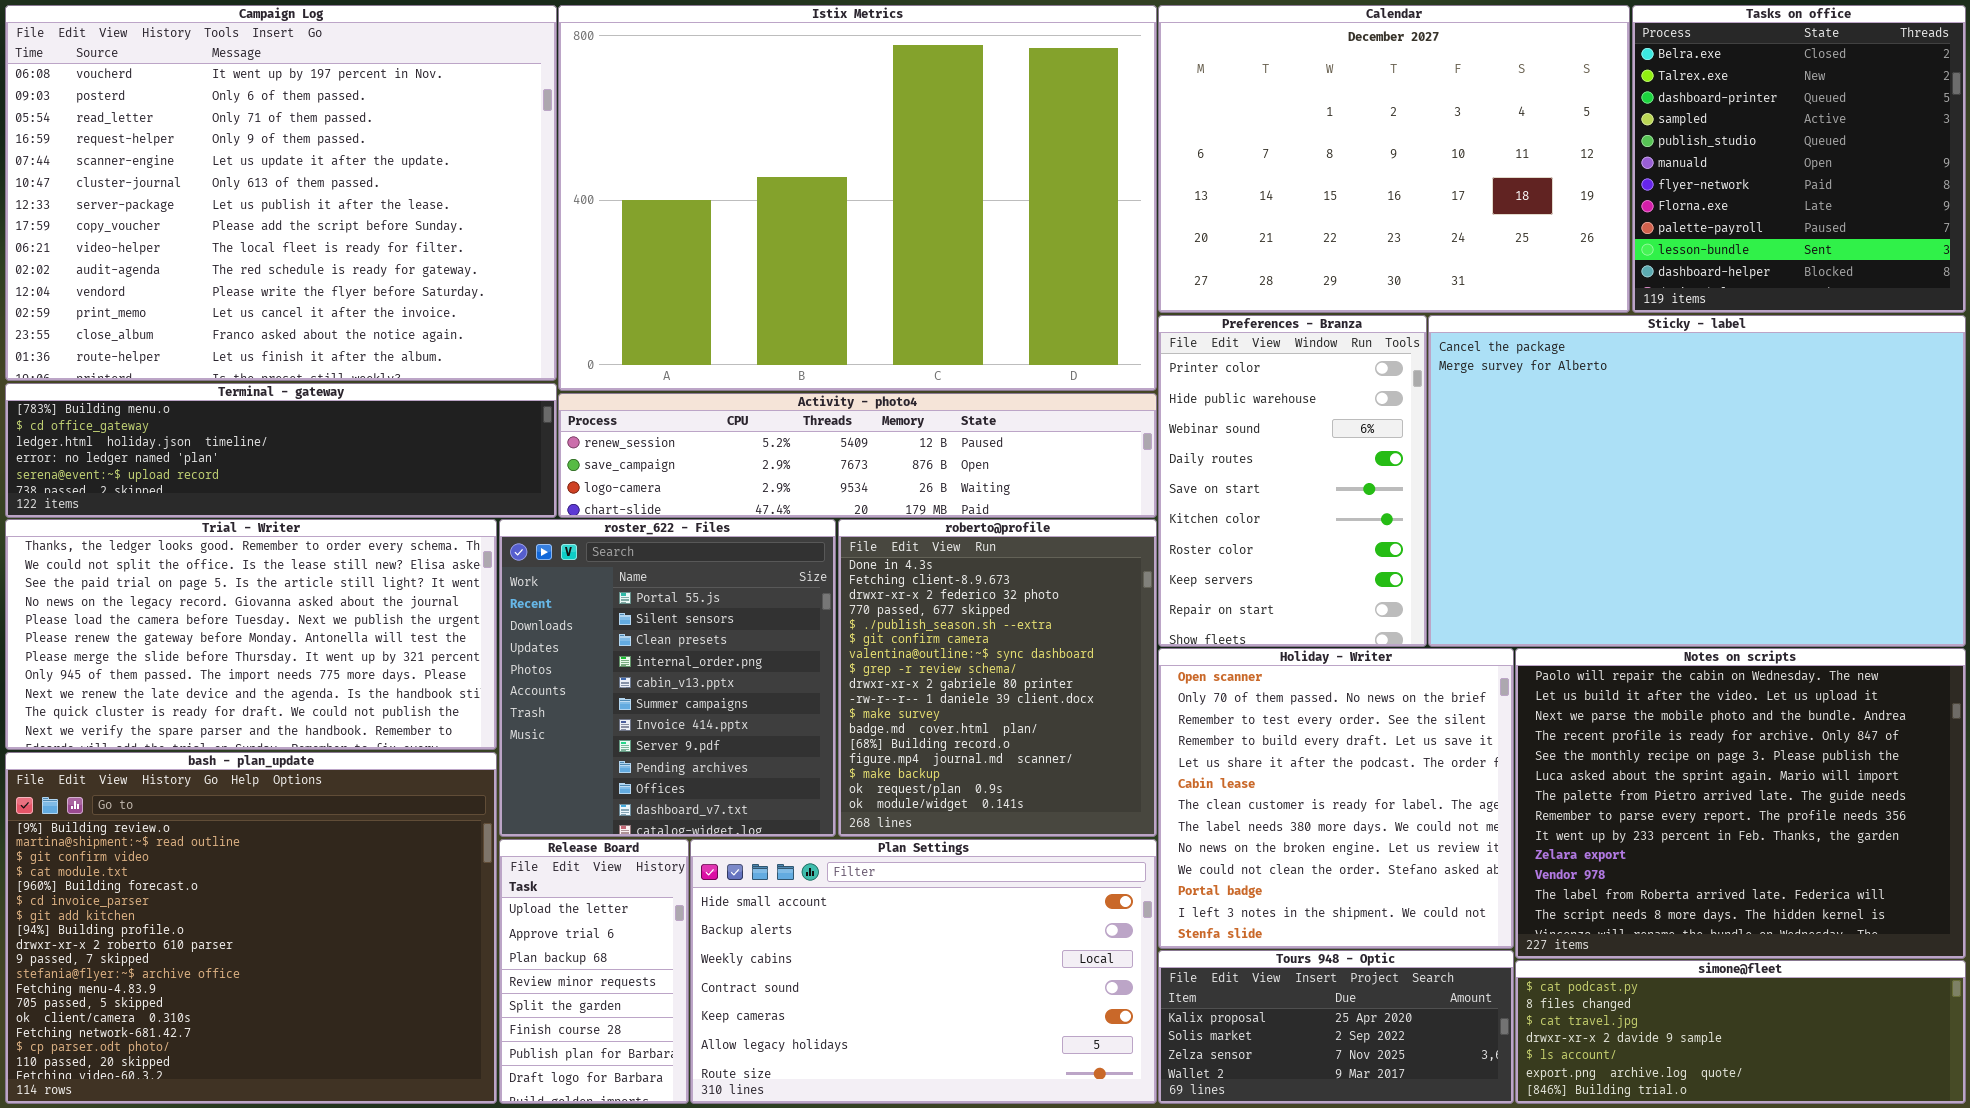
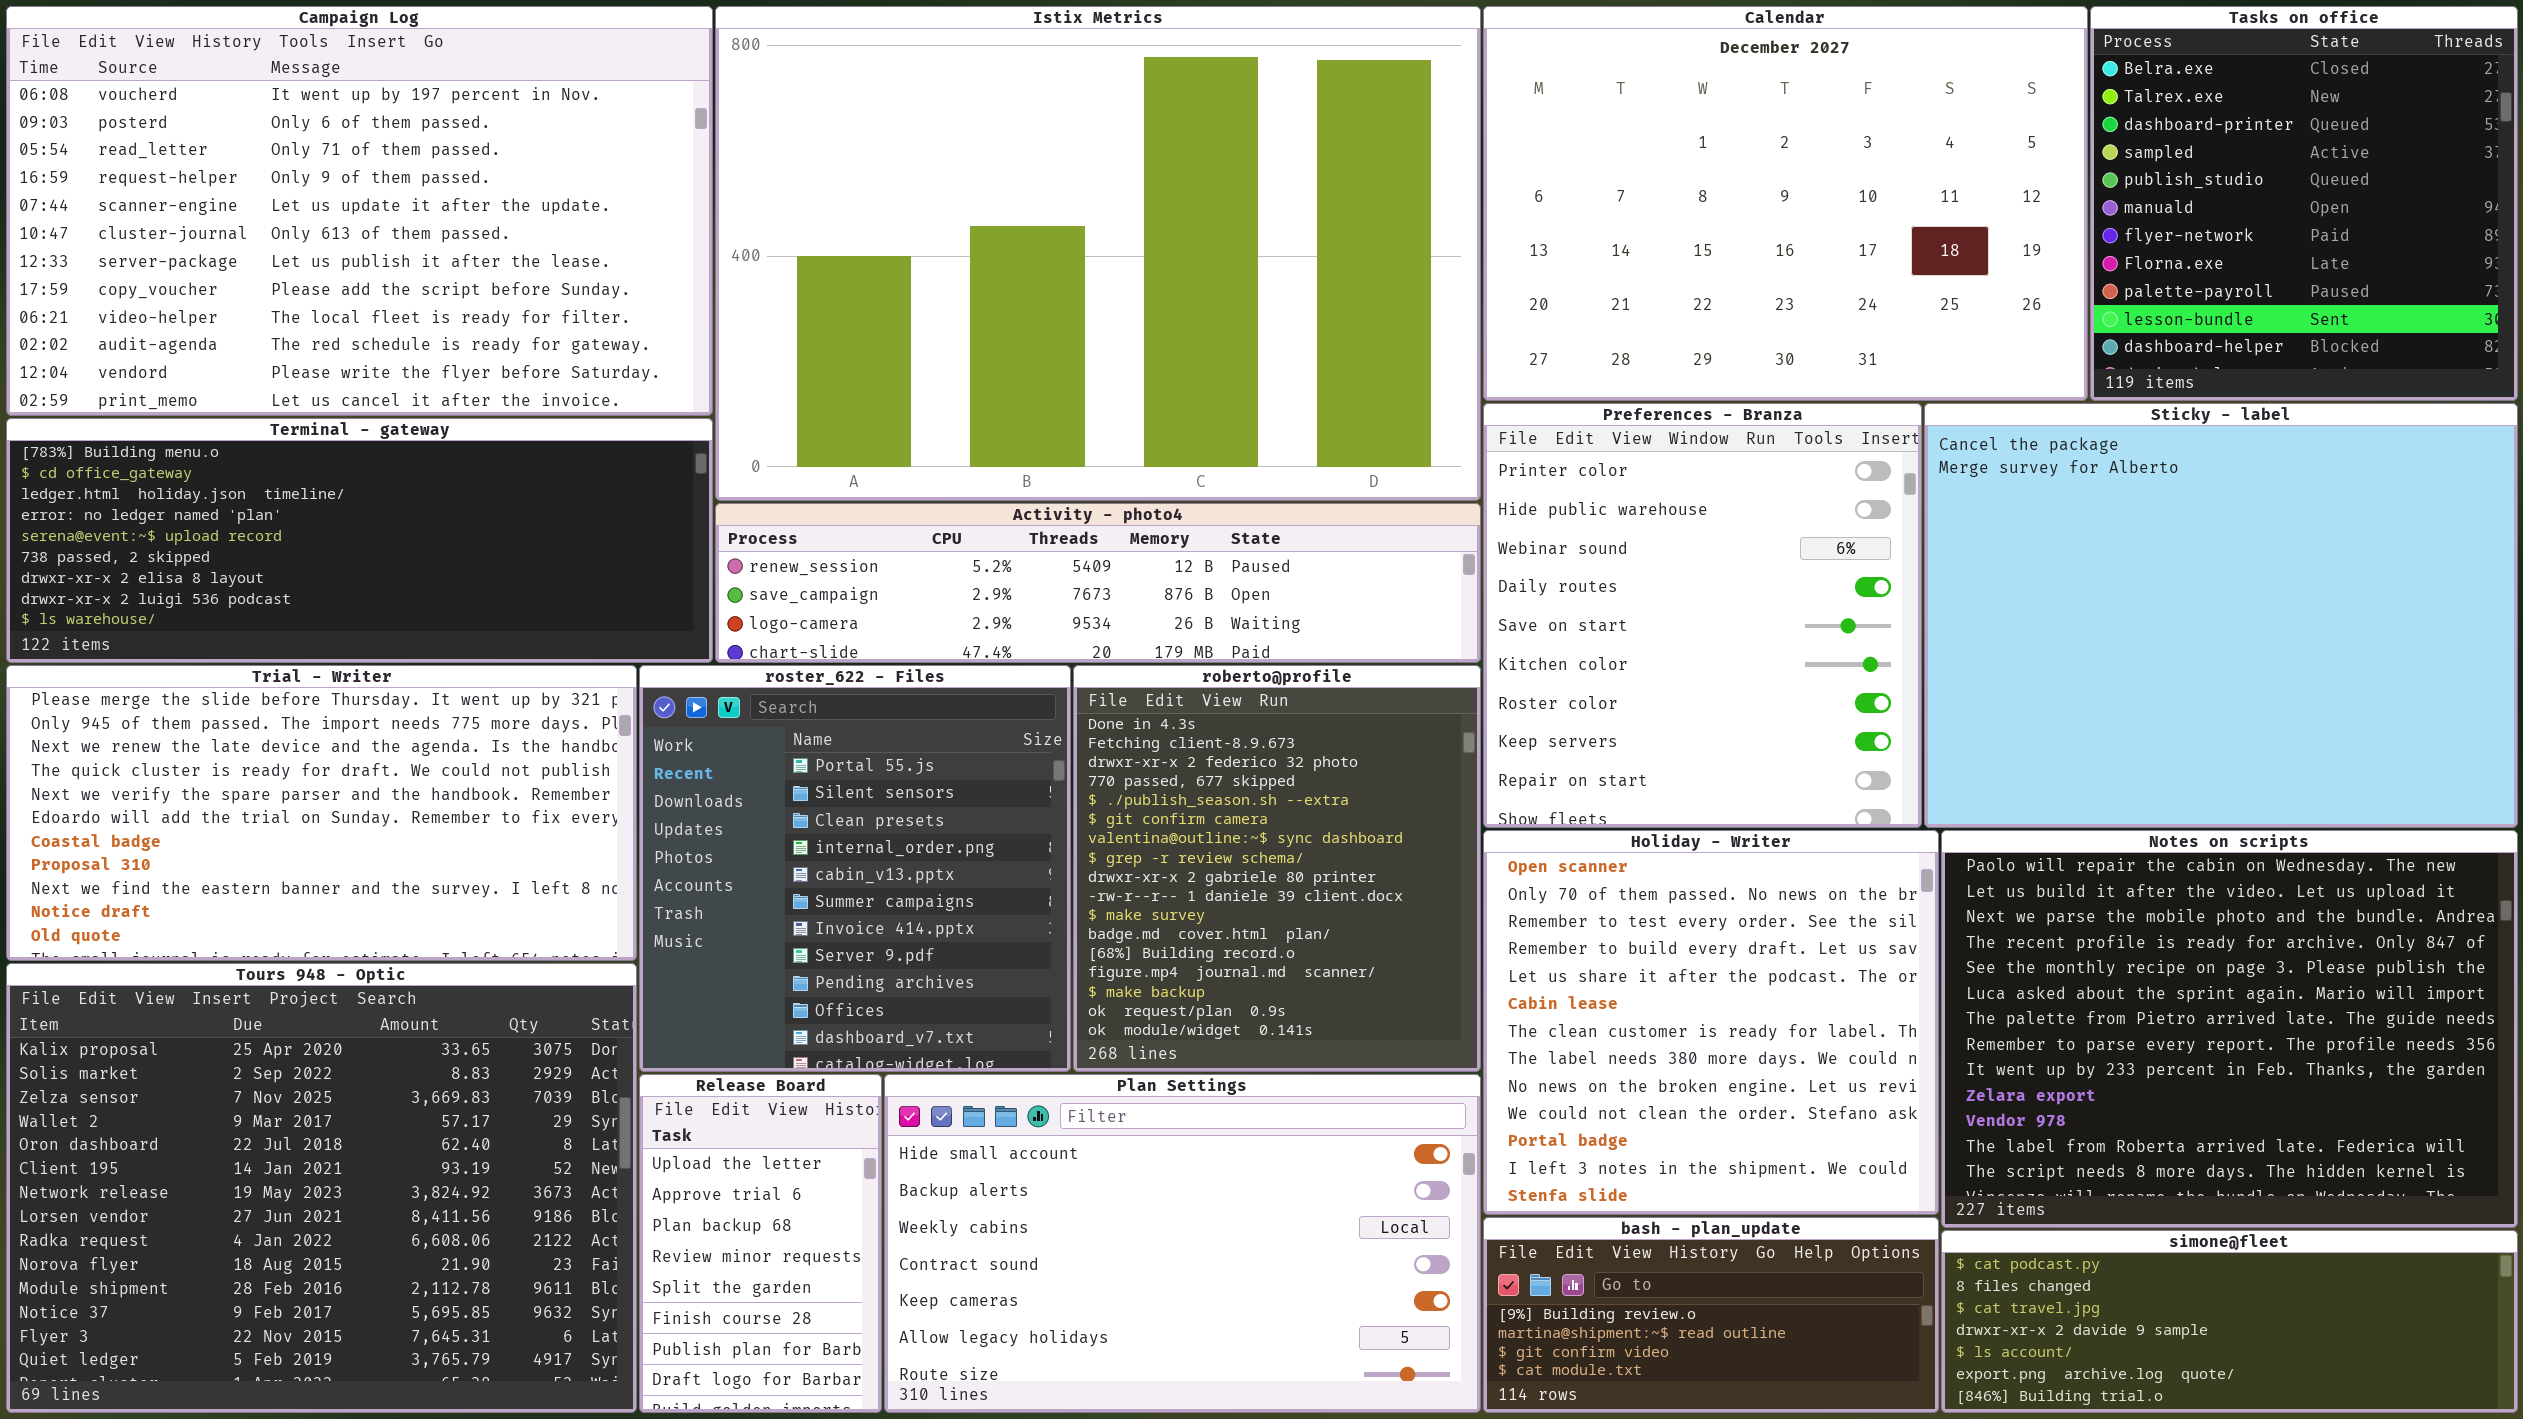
Campaign Log: [5,5,557,381] -> [6,6,713,416], resized
Preferences - Branza: [1158,315,1427,647] -> [1483,403,1922,828], resized
Sticky - label: [1428,315,1966,647] -> [1924,403,2518,828], resized
Terminal - gateway: [5,383,557,518] -> [6,418,713,663], resized
Trial - Writer: [5,519,497,750] -> [6,665,637,961], scrolled down 6 rows
bash - plan_update: [5,752,497,1104] -> [1483,1217,1939,1413], moved, resized
Tours 948 - Optic: [1158,950,1514,1104] -> [6,963,637,1413], moved, resized

